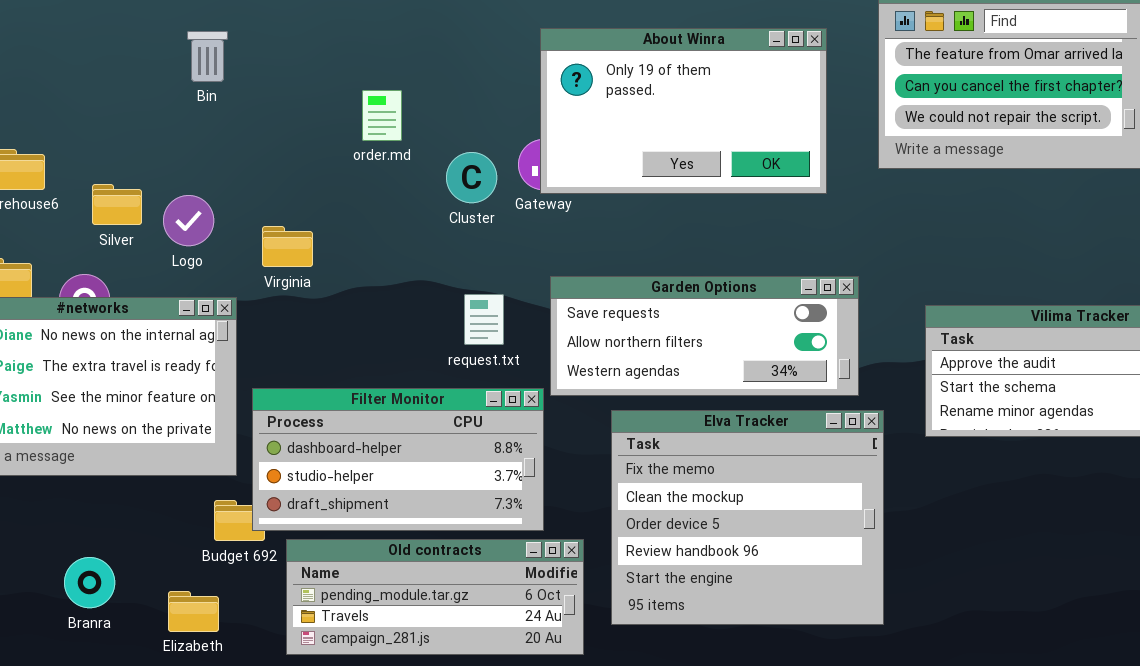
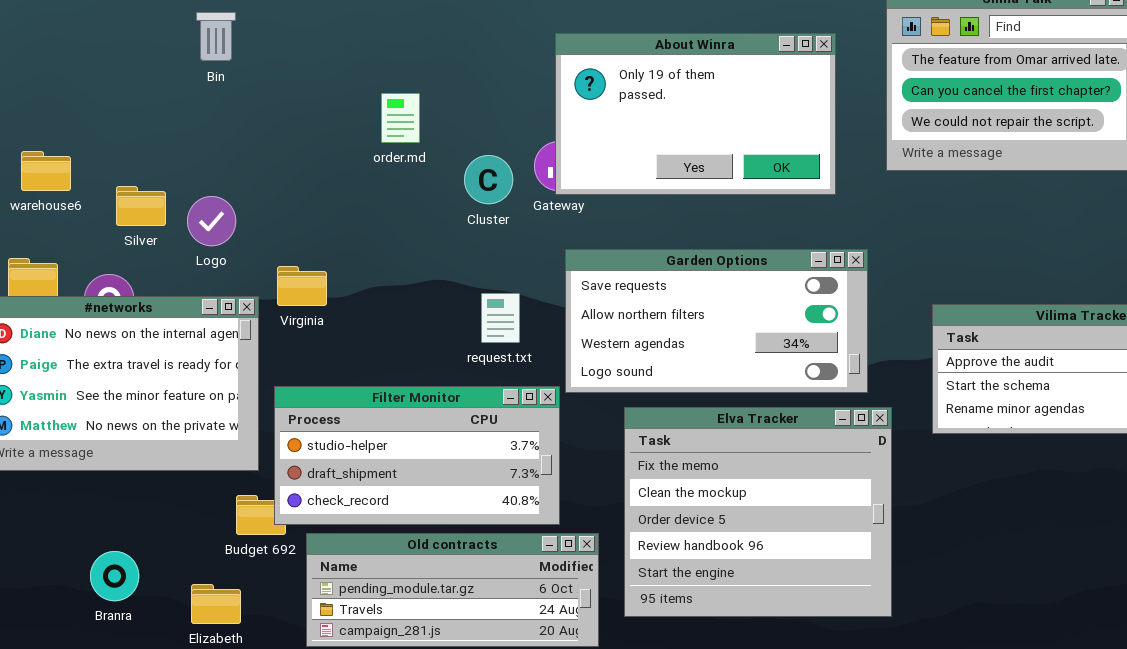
Bin: [187,31,228,82] -> [196,12,236,61], moved
Virginia: [262,226,313,267] -> [277,266,327,306], moved
Garden Options: [550,276,859,396] -> [565,249,868,393], resized
Filter Monitor: [252,388,544,531] -> [274,386,560,525], scrolled down 1 row

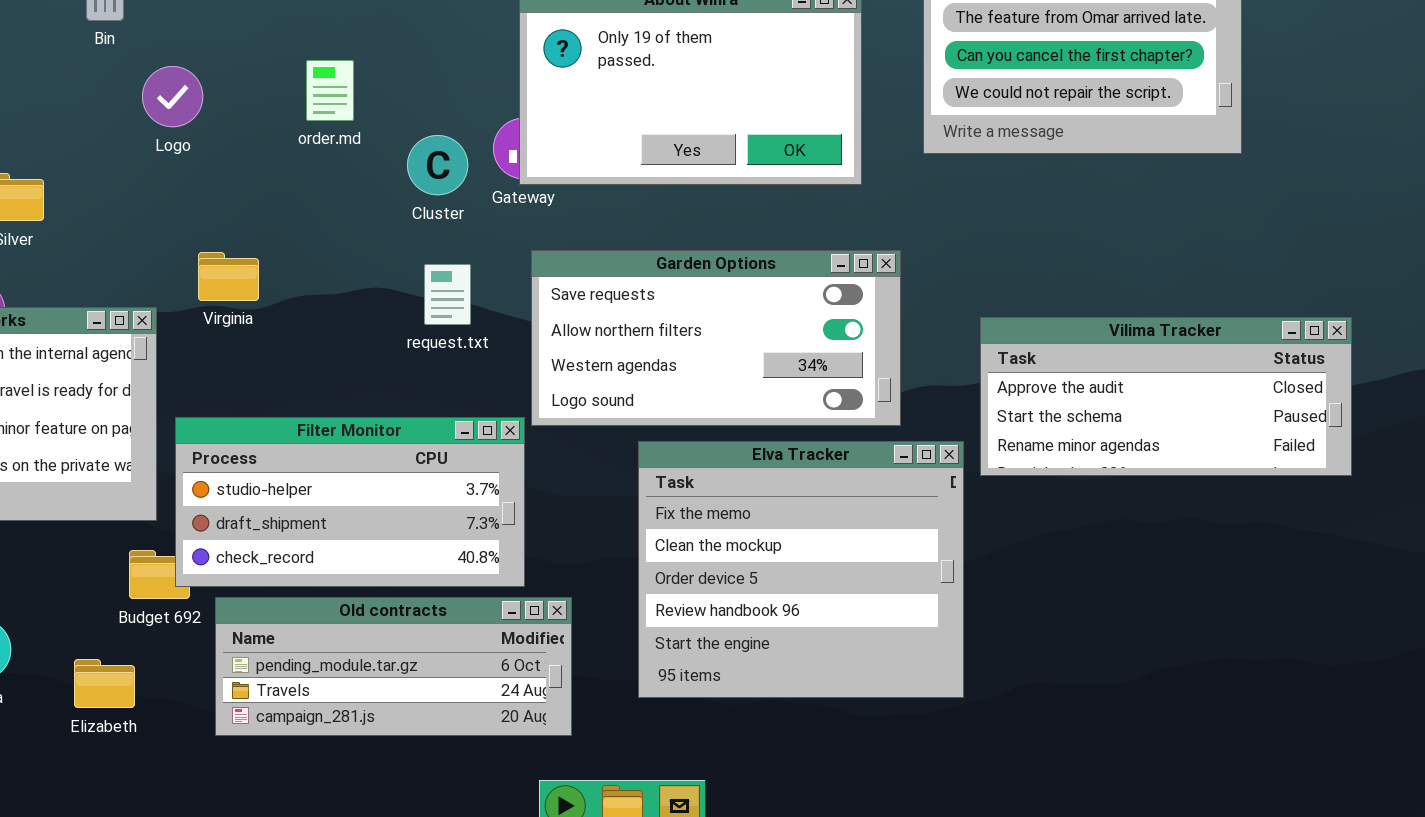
Logo: [187,196,236,246] -> [142,66,203,127], moved
Virginia: [277,266,327,306] -> [198,252,259,301], moved
request.txt: [481,293,520,343] -> [424,264,471,325], moved
Elva Tracker: [624,407,892,617] -> [638,441,964,698], moved

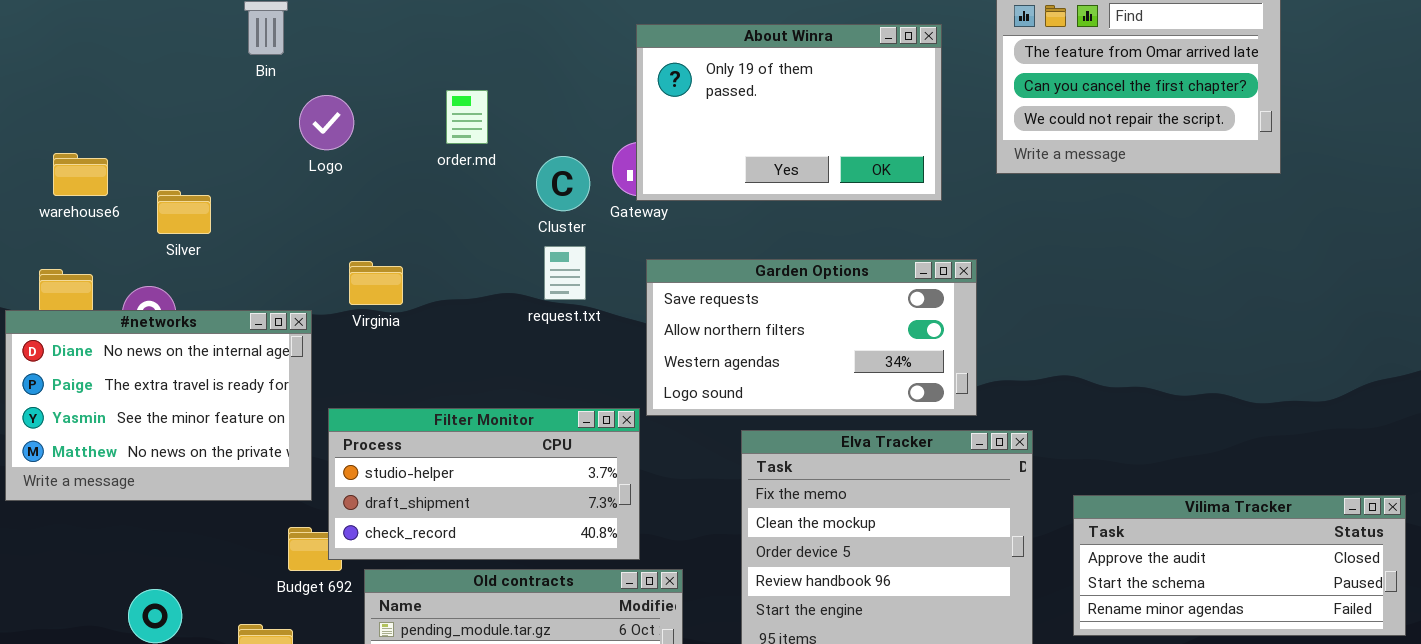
request.txt: [424,264,471,325] -> [544,246,586,300], moved
Vilima Tracker: [980,317,1352,476] -> [1073,495,1406,636], moved

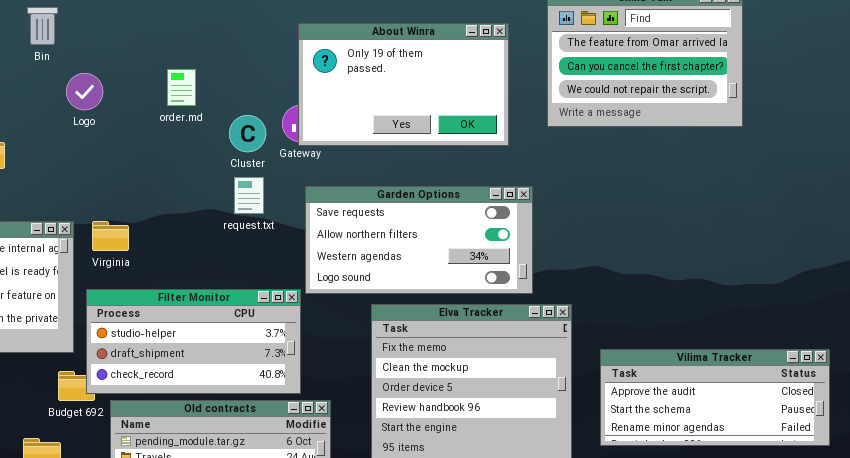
Virginia: [349,261,403,305] -> [92,221,129,251], moved

